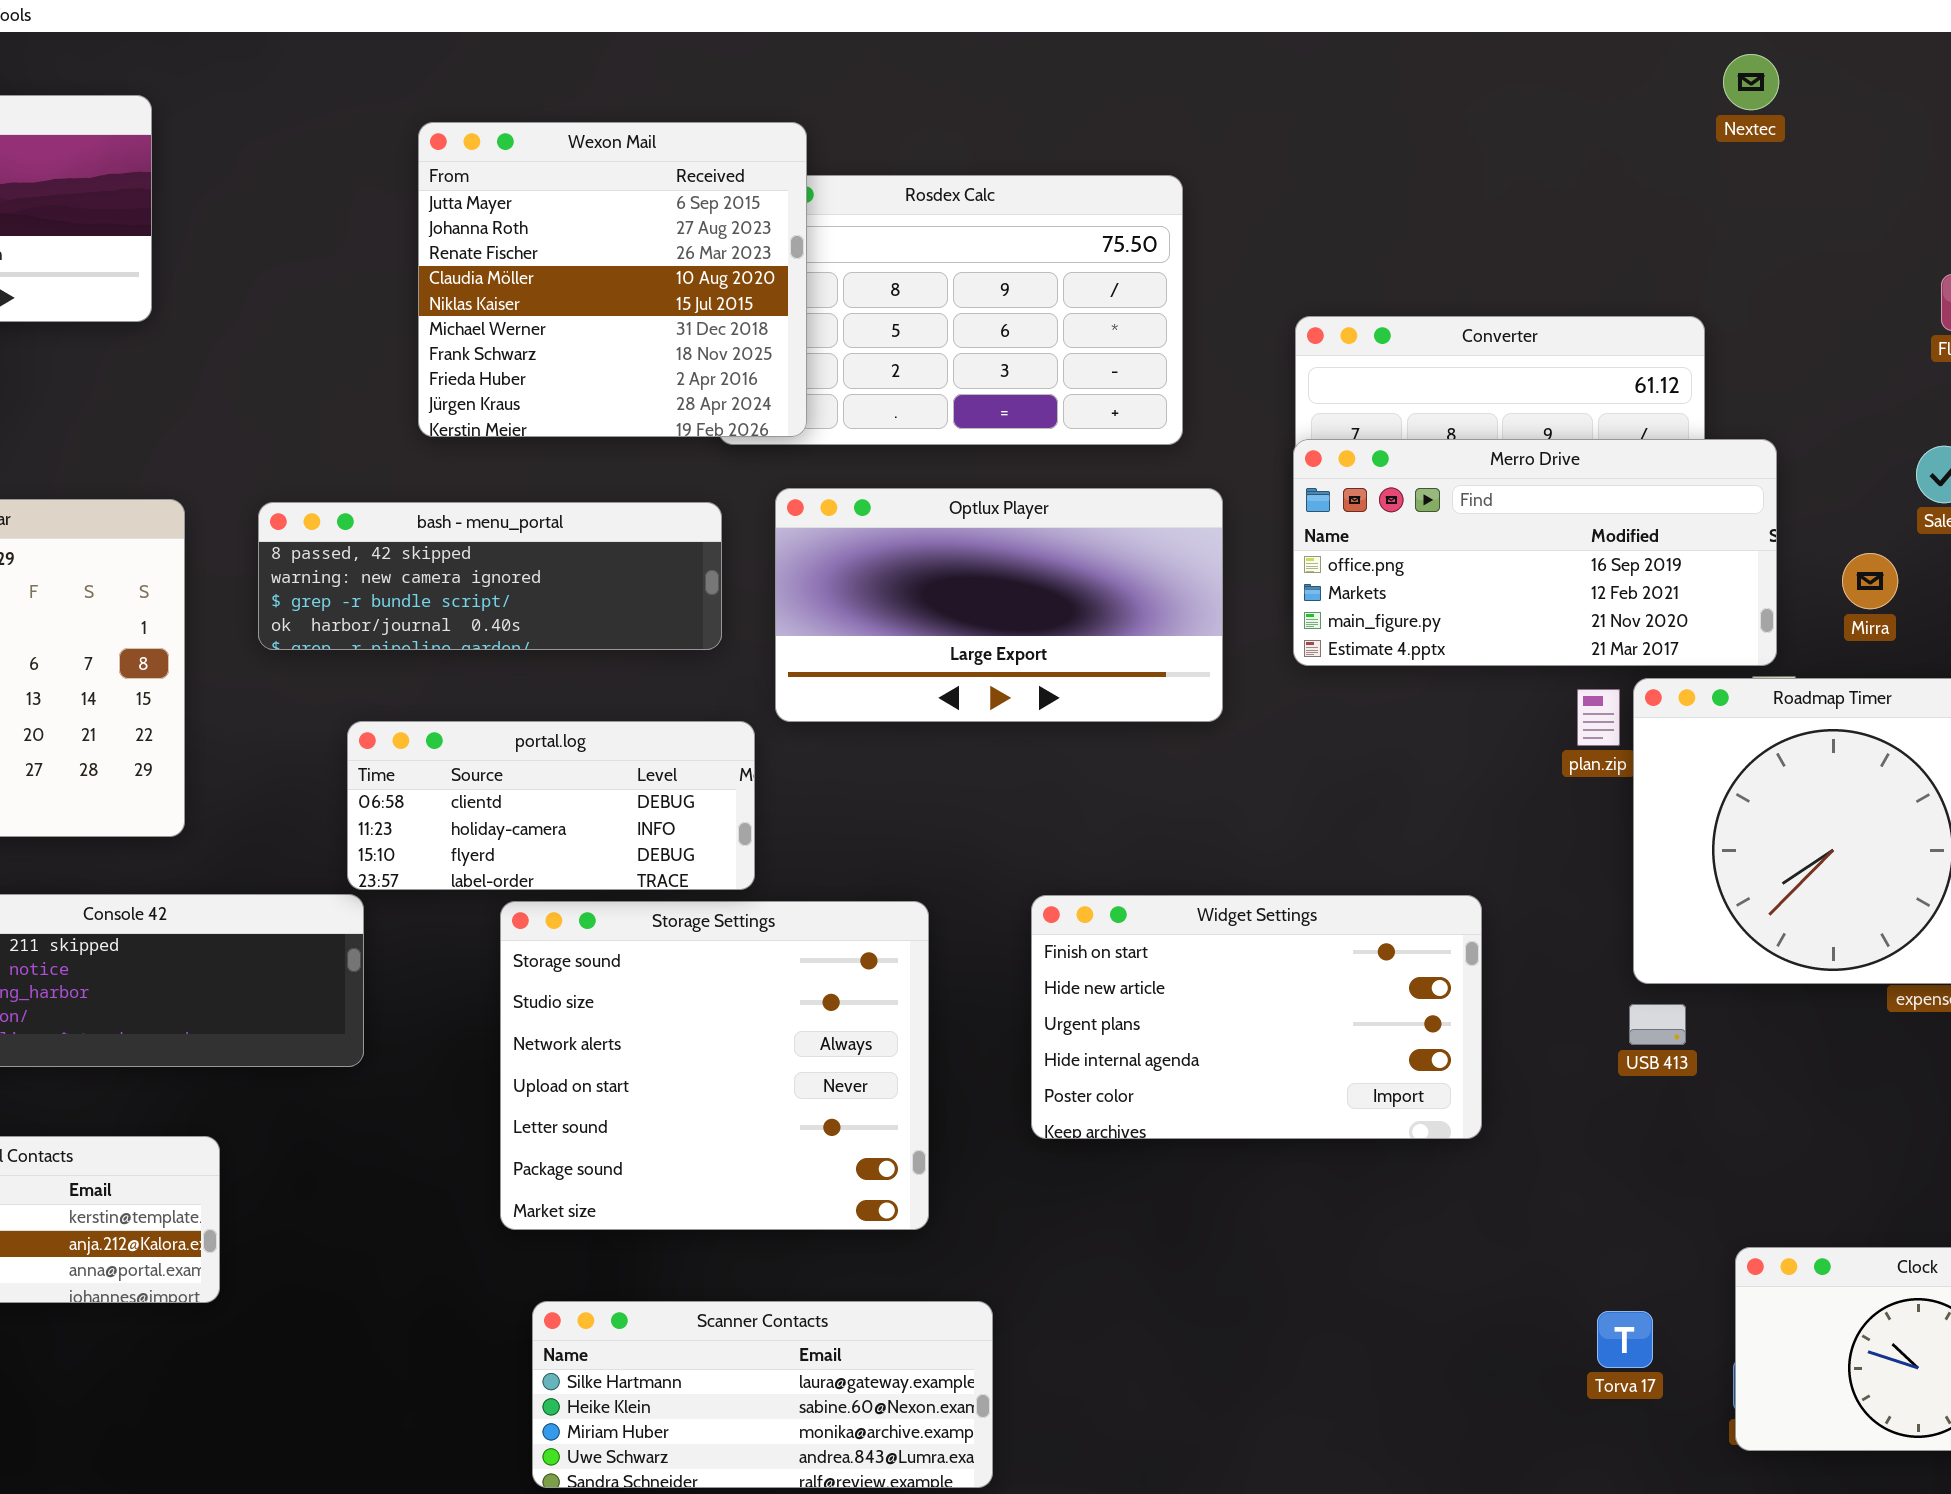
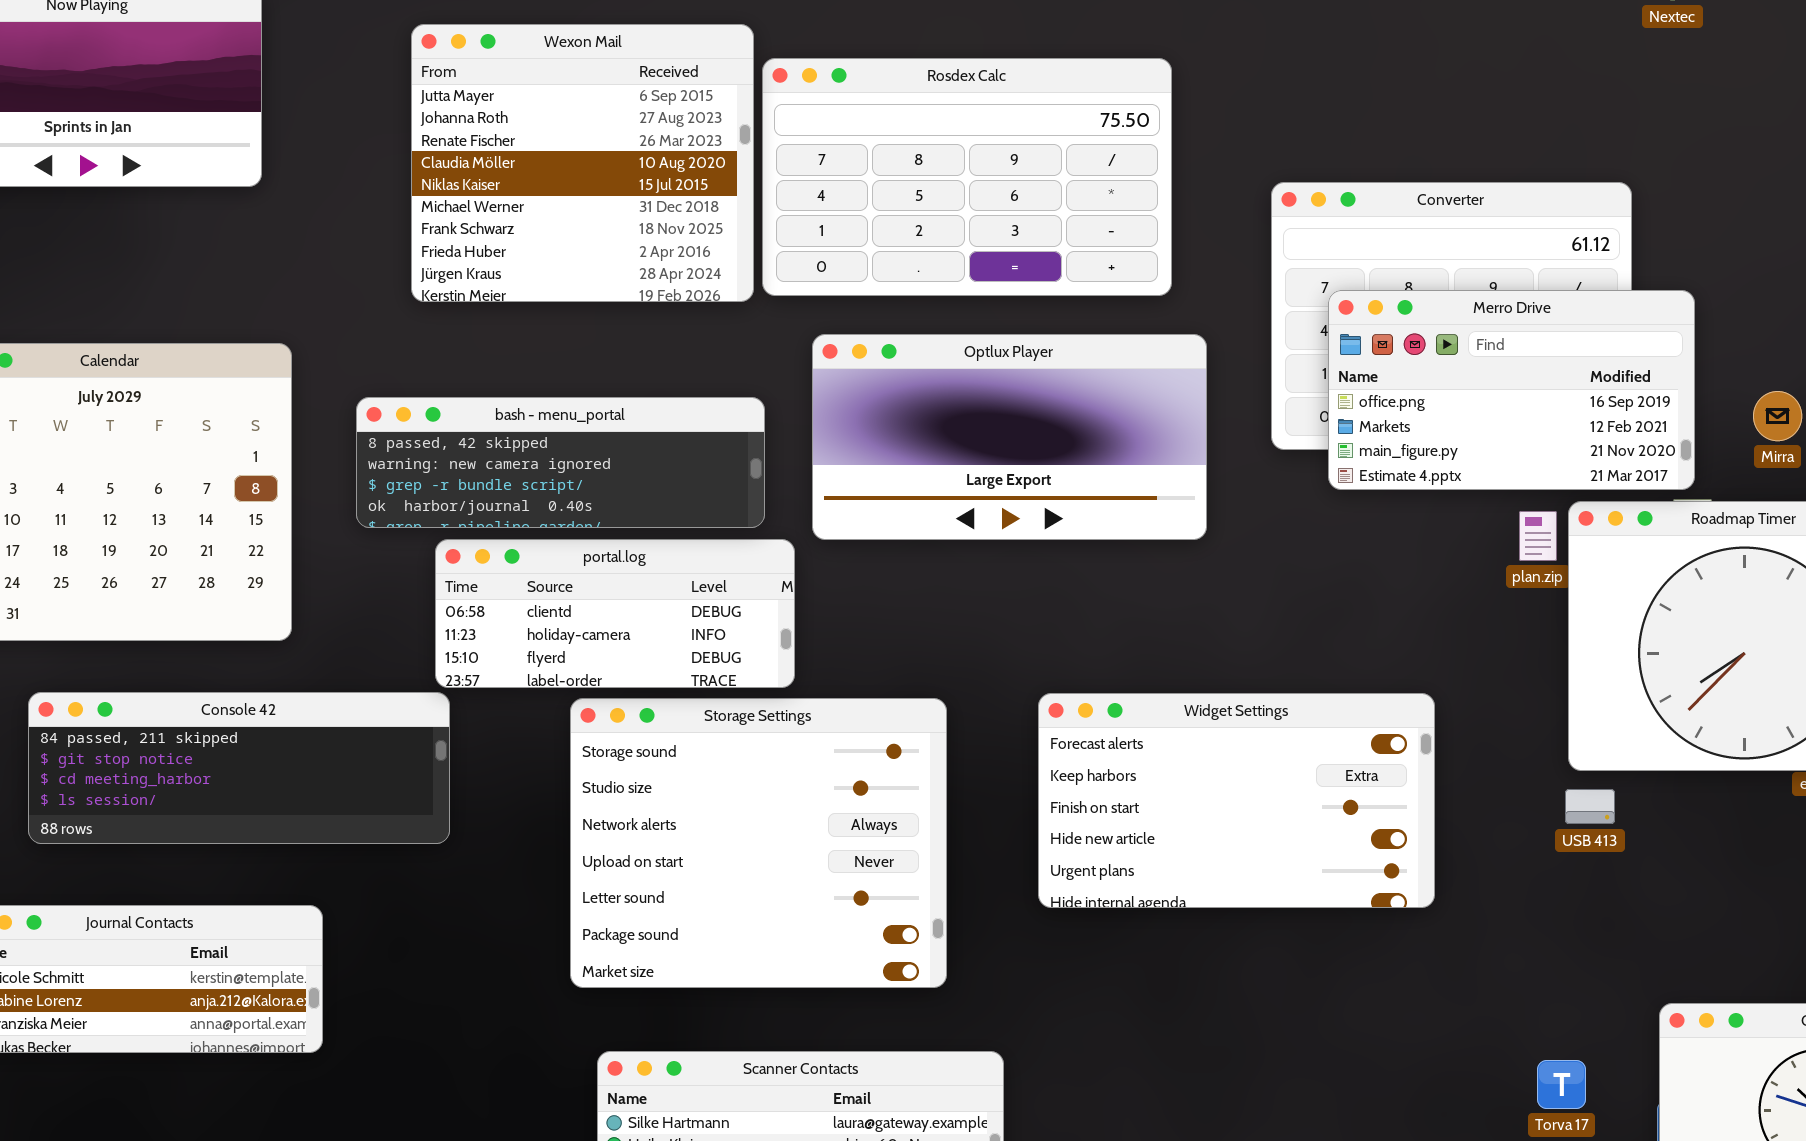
Wexon Mail: [418,122,807,437] -> [411,24,754,302], moved
Merro Drive: [1293,439,1777,666] -> [1328,290,1695,490], resized
bash - menu_portal: [258,502,722,650] -> [356,397,765,528], moved
Widget Settings: [1031,895,1482,1139] -> [1038,693,1435,908], scrolled up 2 rows

